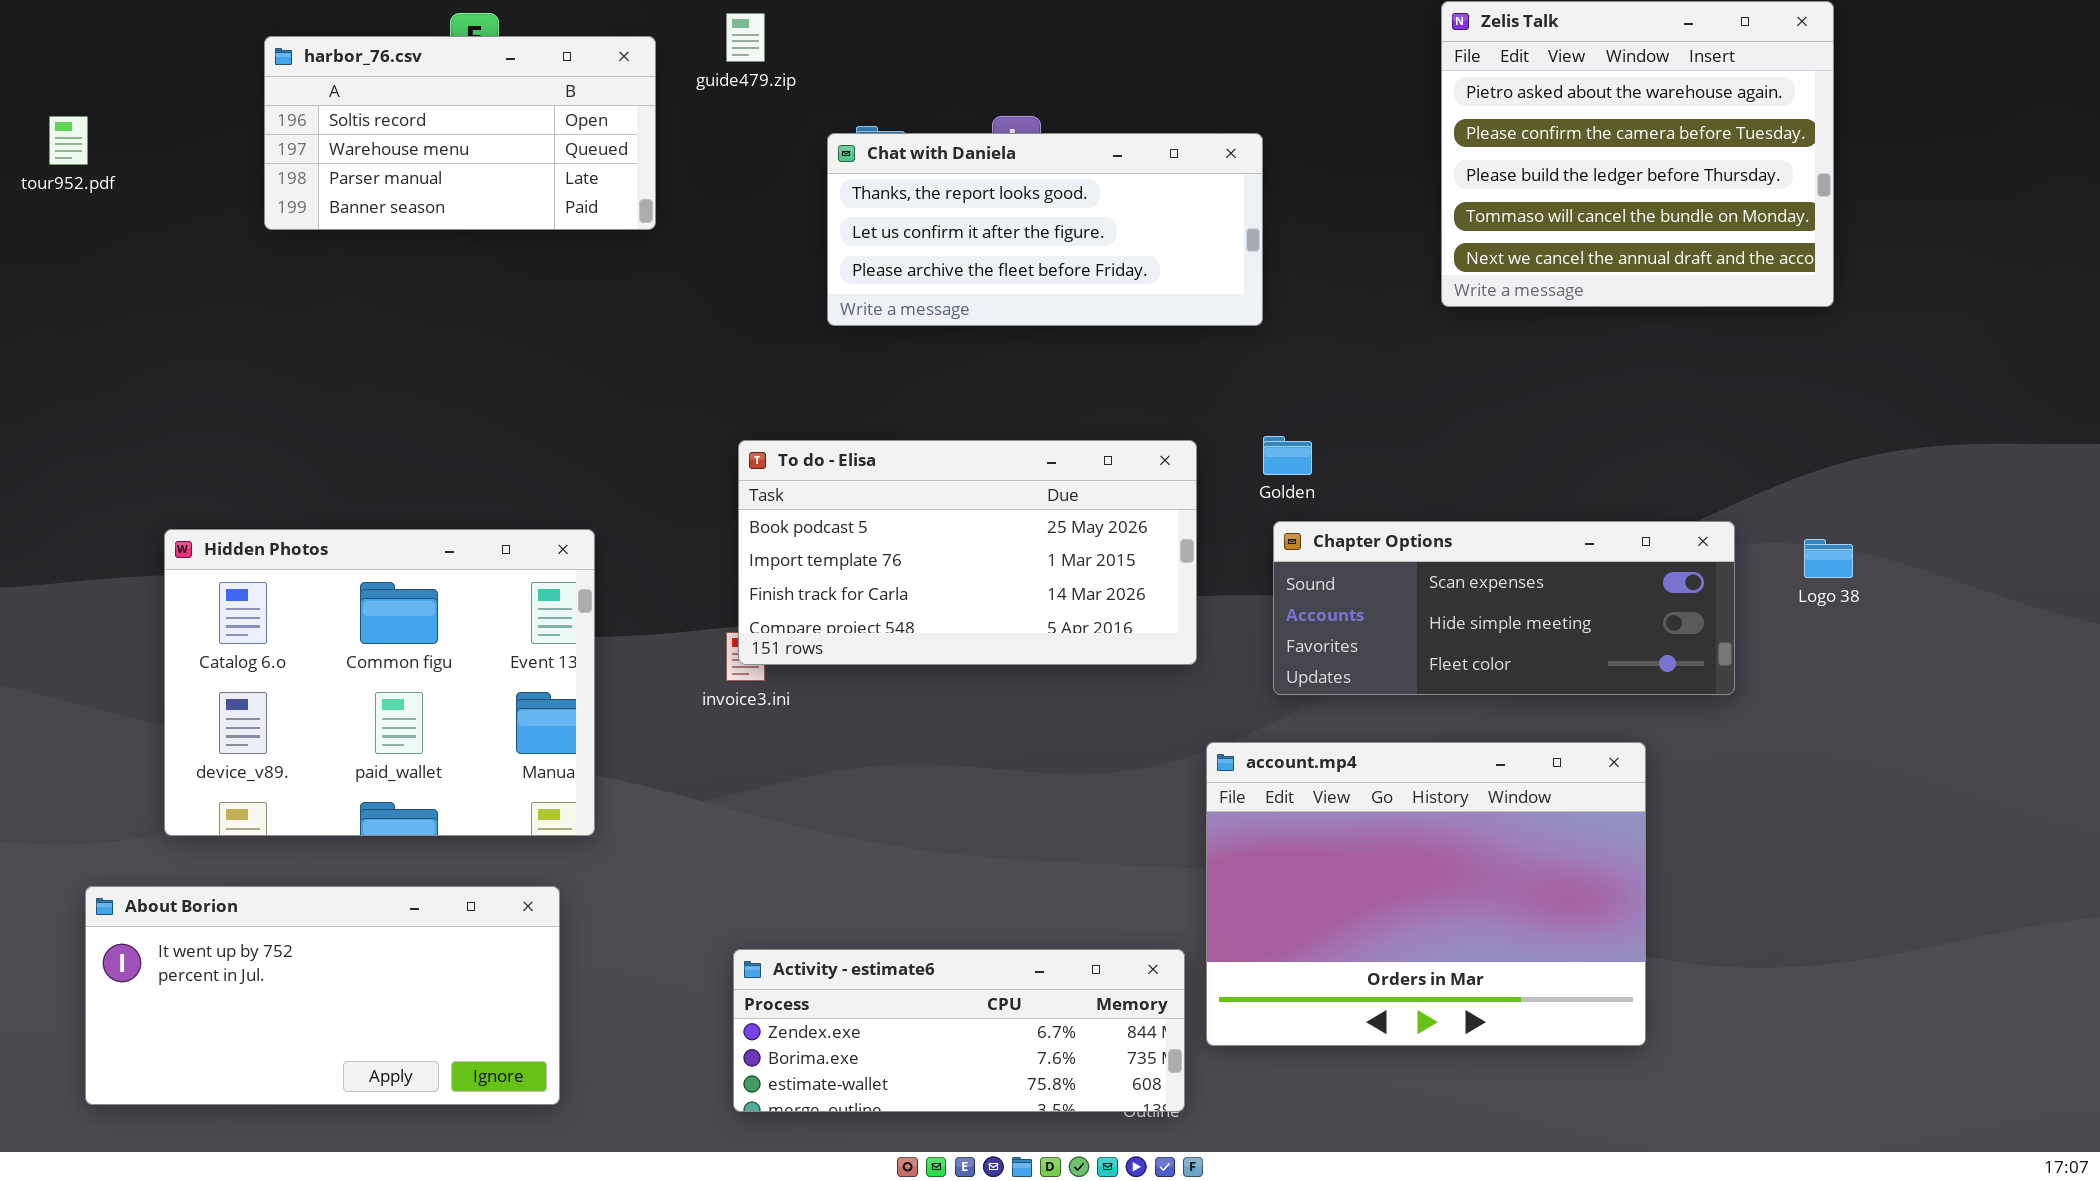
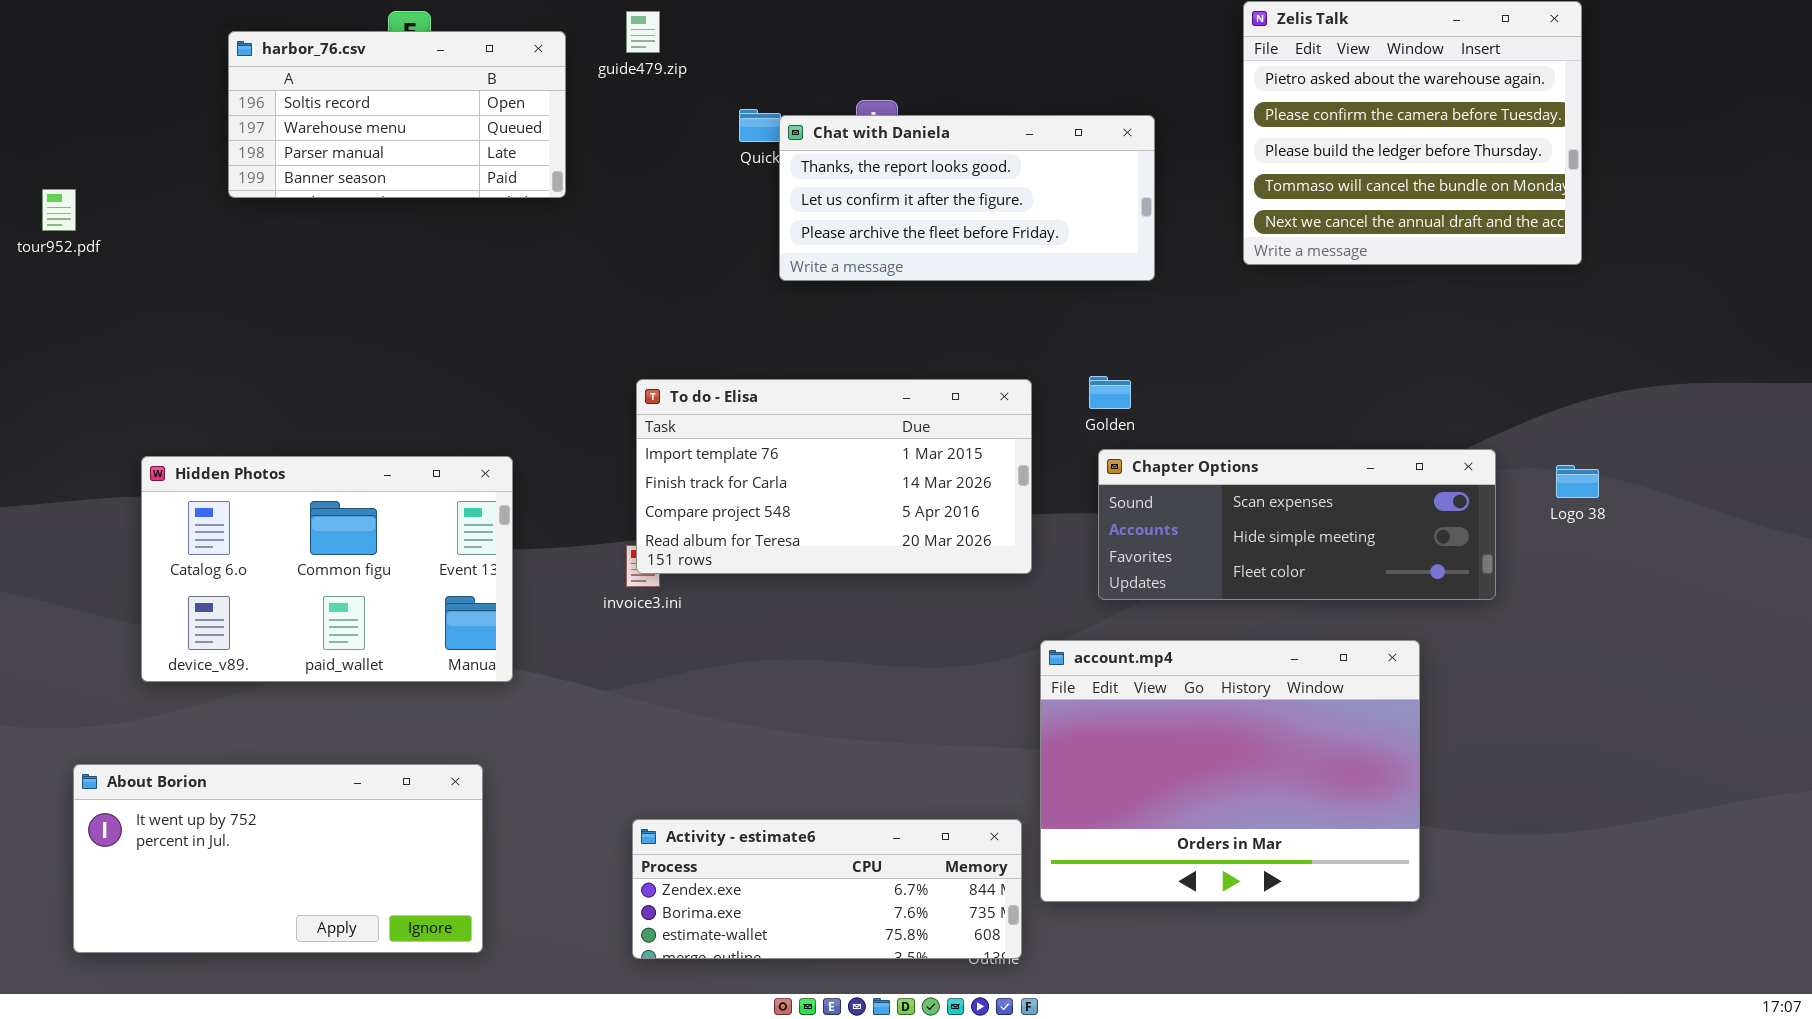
tour952.pdf: [49,116,88,165] -> [42,189,76,231], moved
Chat with Daniela: [827,133,1263,326] -> [779,115,1155,281], moved
To do - Elisa: [738,440,1197,665] -> [636,379,1032,574], scrolled down 1 row
Hidden Photos: [164,529,595,836] -> [141,456,513,682], resized

